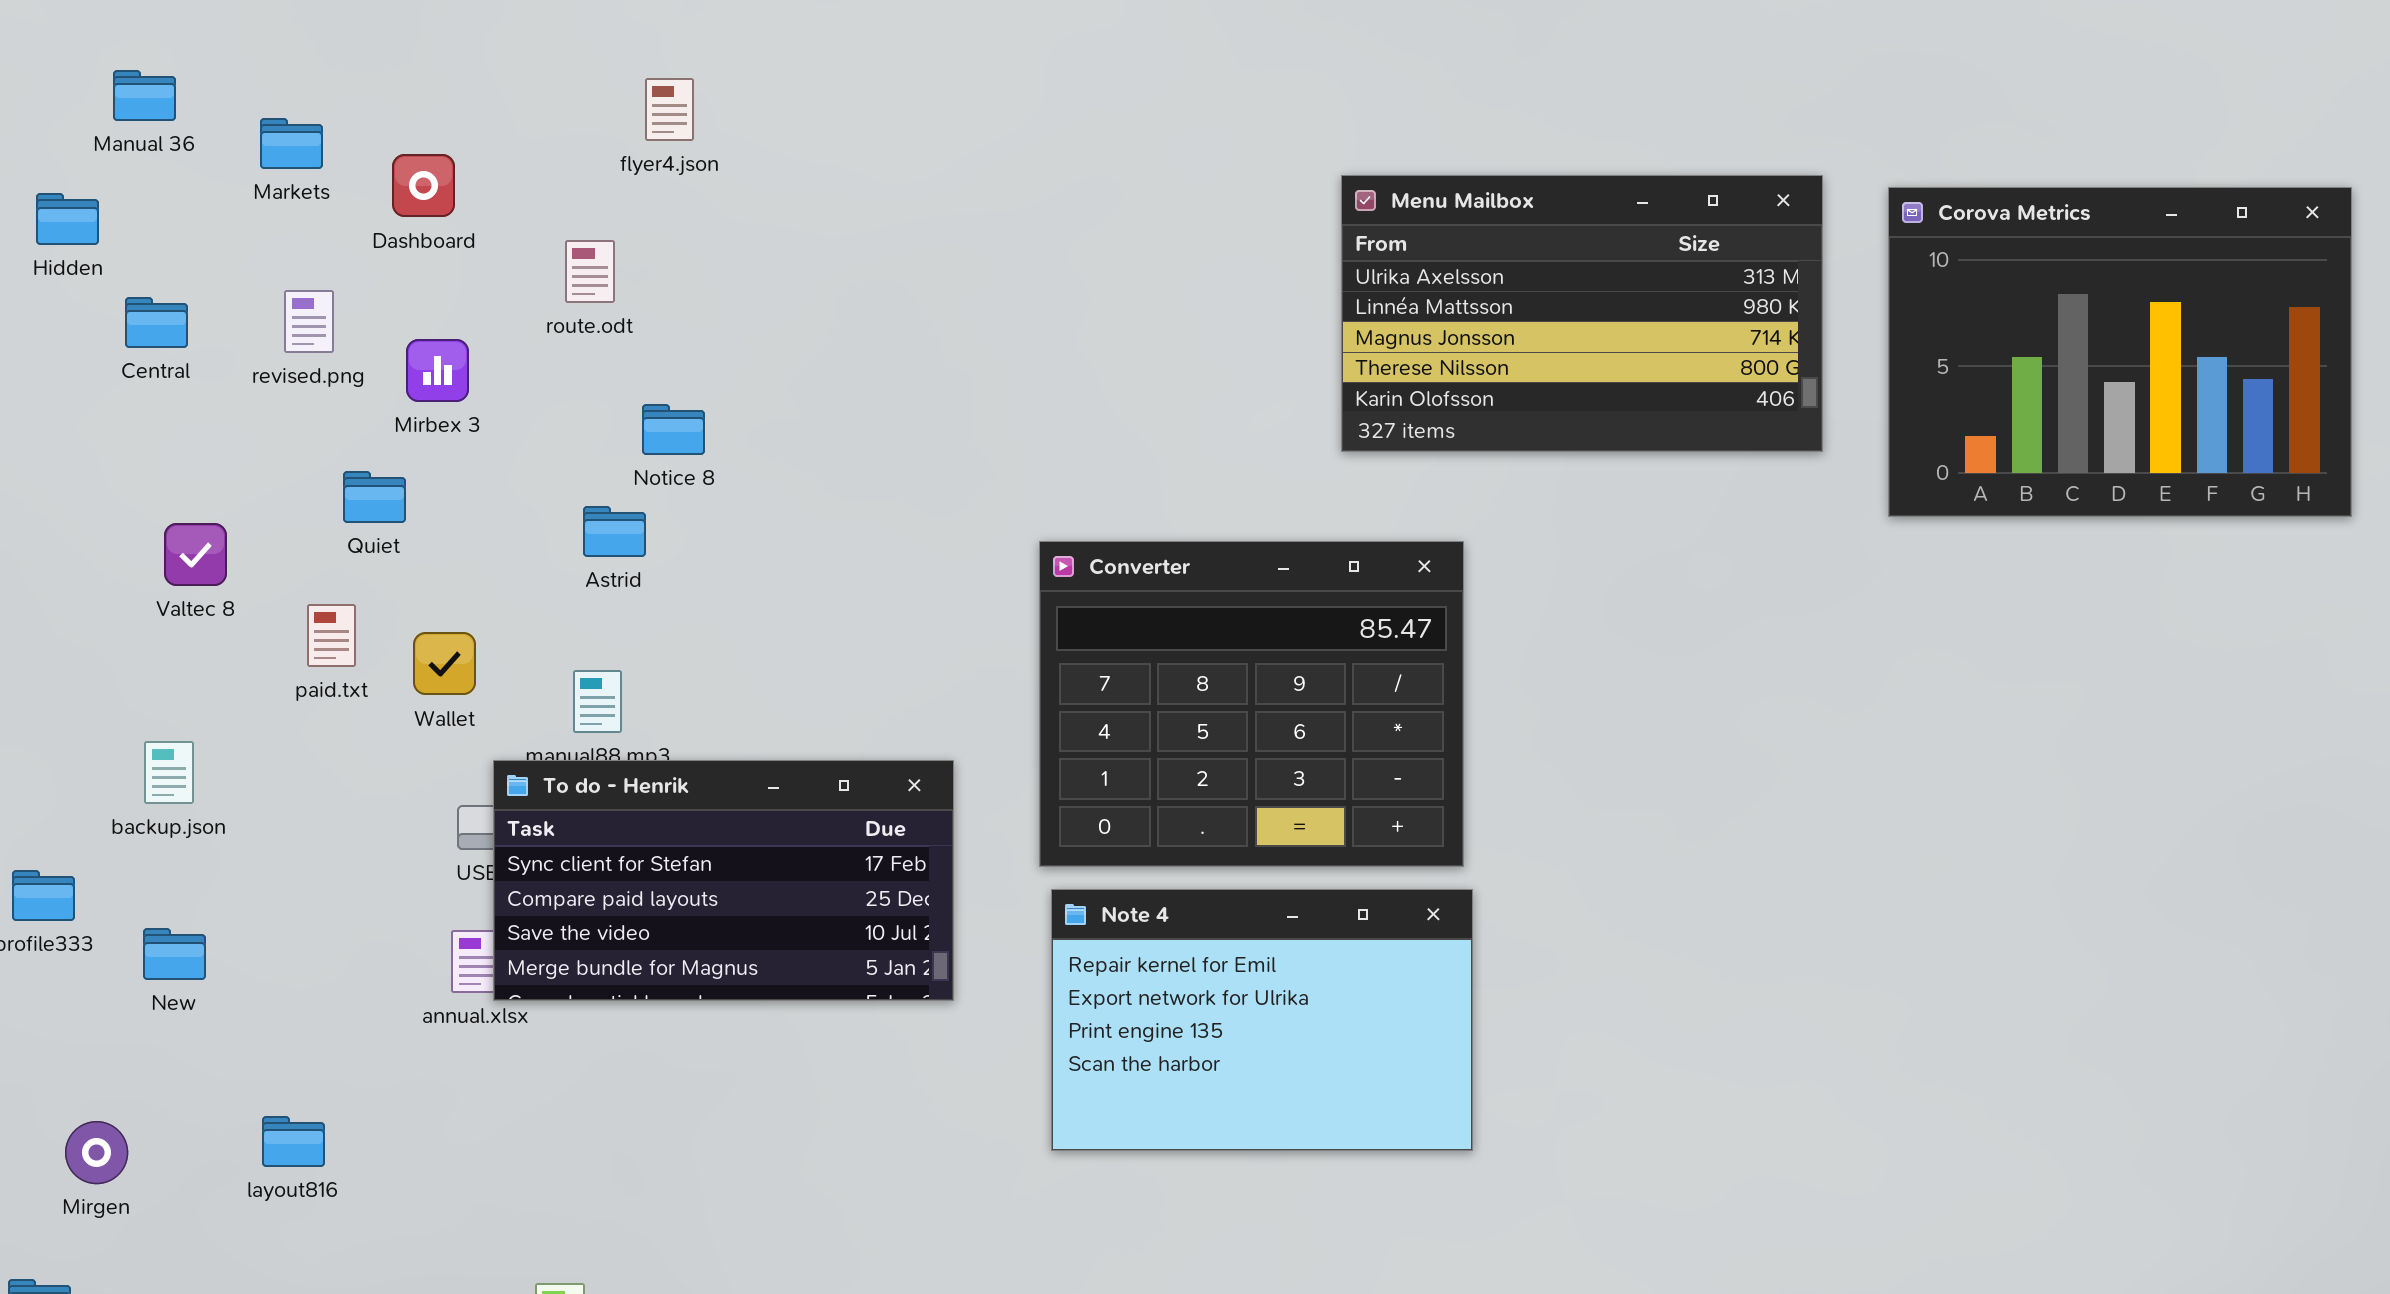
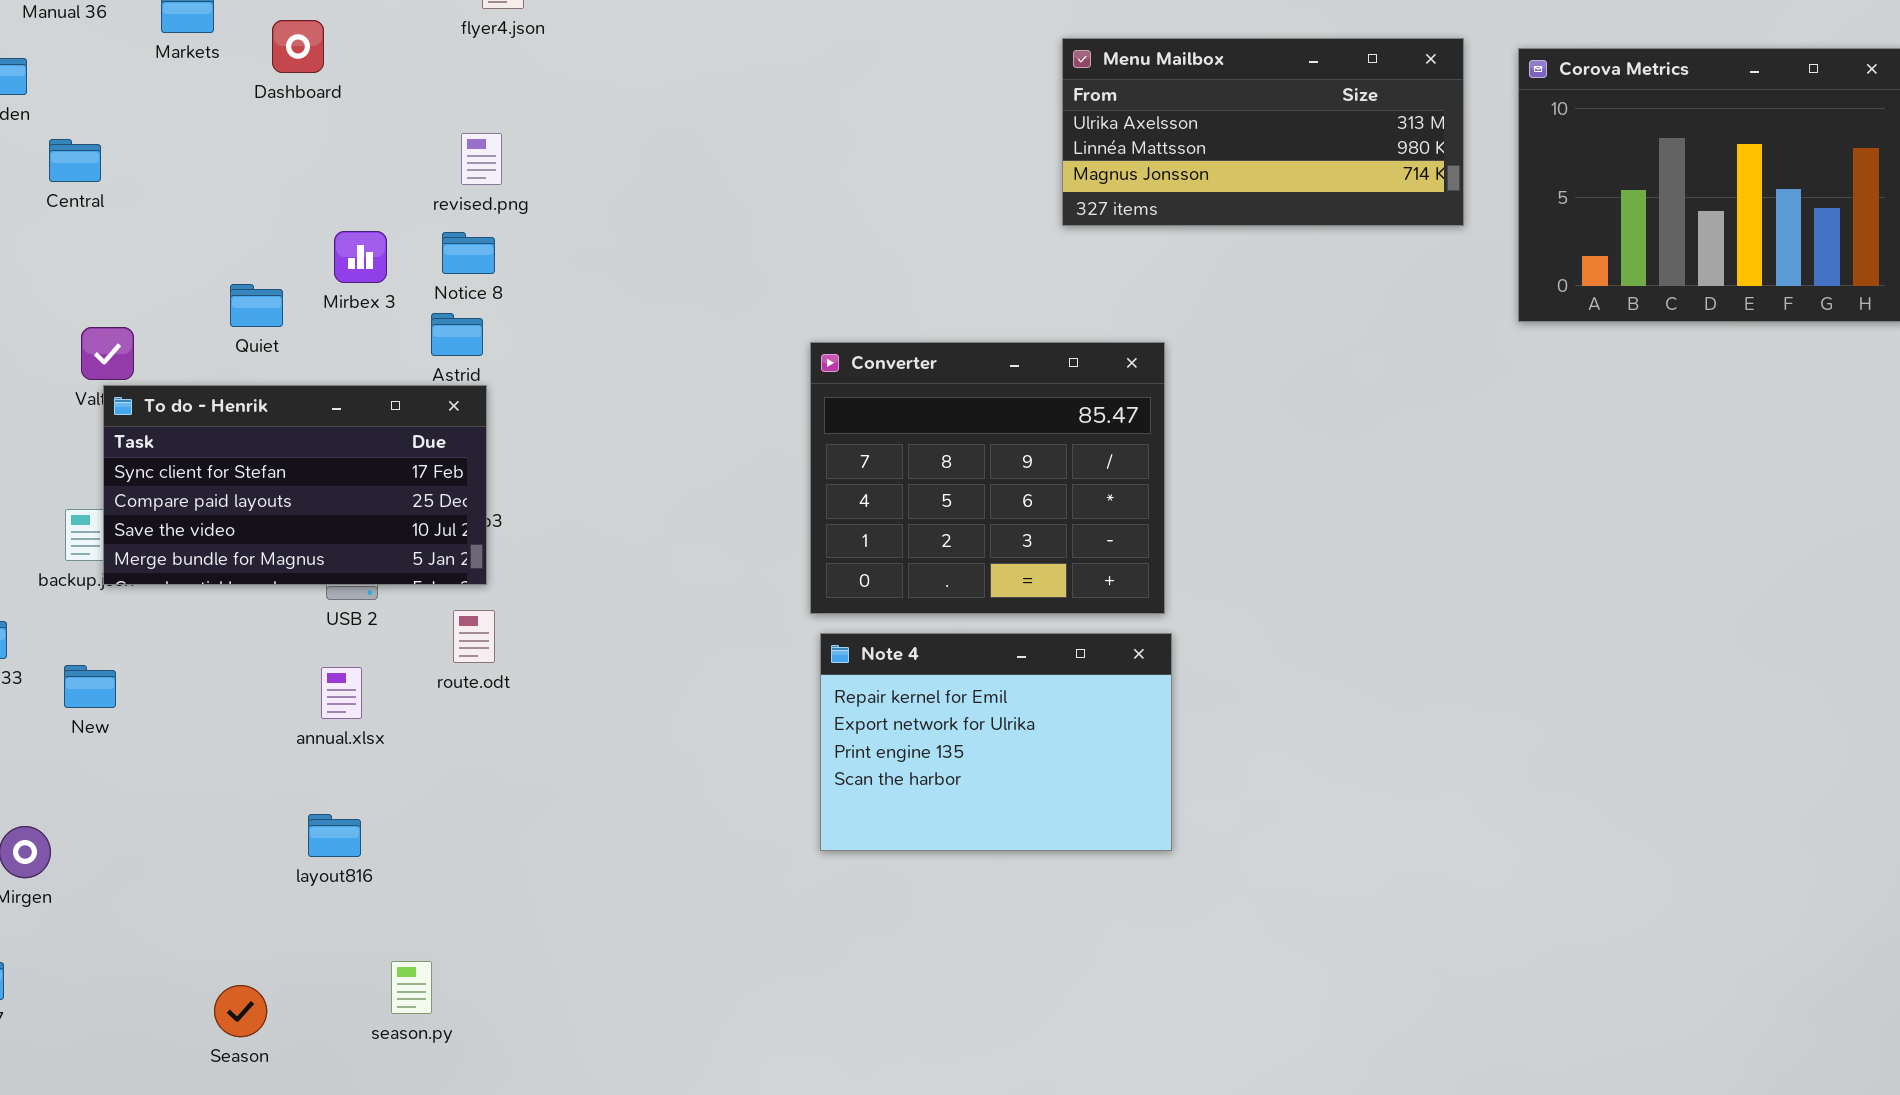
Menu Mailbox: [1341,175,1823,452] -> [1062,38,1464,226], resized
route.odt: [565,240,615,303] -> [453,610,495,663], moved
revised.png: [284,290,334,353] -> [461,133,502,185], moved
Mirbex 3: [406,339,469,402] -> [334,231,387,283], moved
Notice 8: [642,404,705,455] -> [442,232,495,274], moved
To do - Henrik: [493,760,954,1001] -> [103,385,487,585], moved
layout816: [262,1116,325,1167] -> [308,814,361,857], moved

